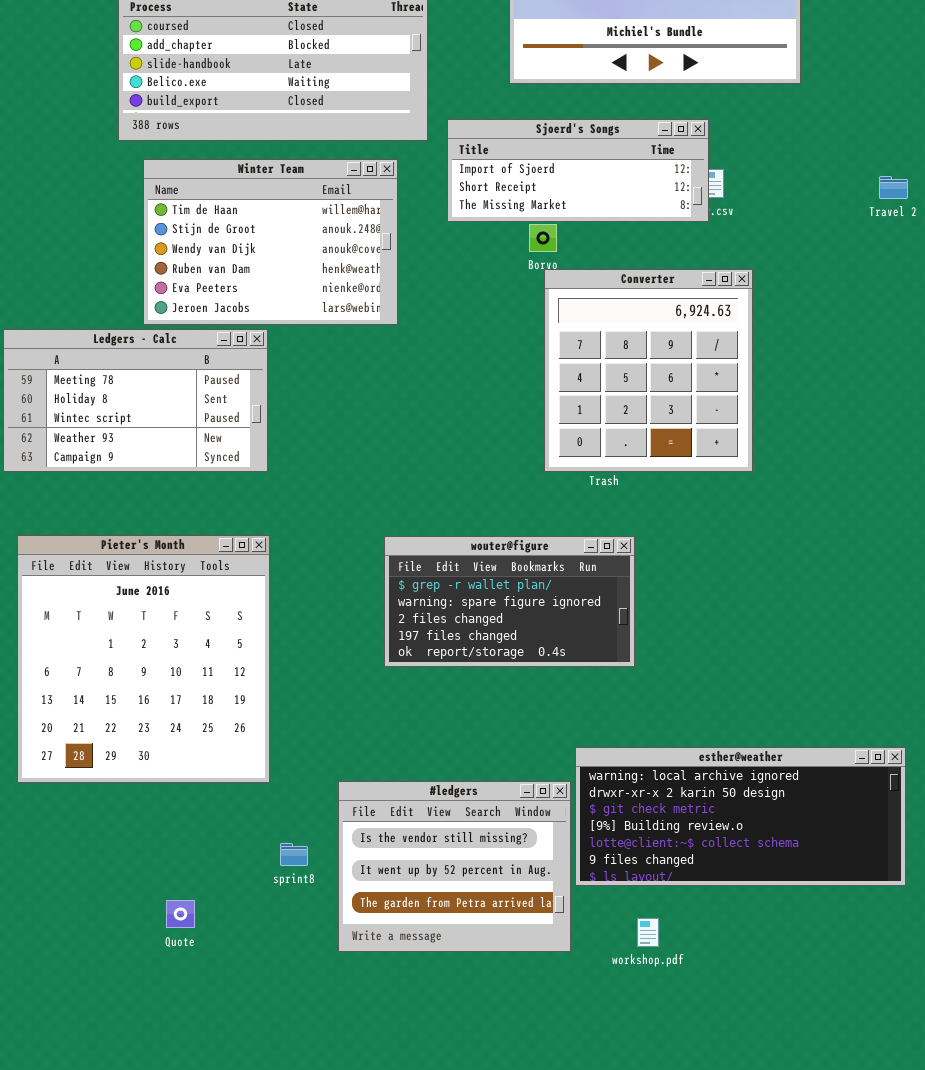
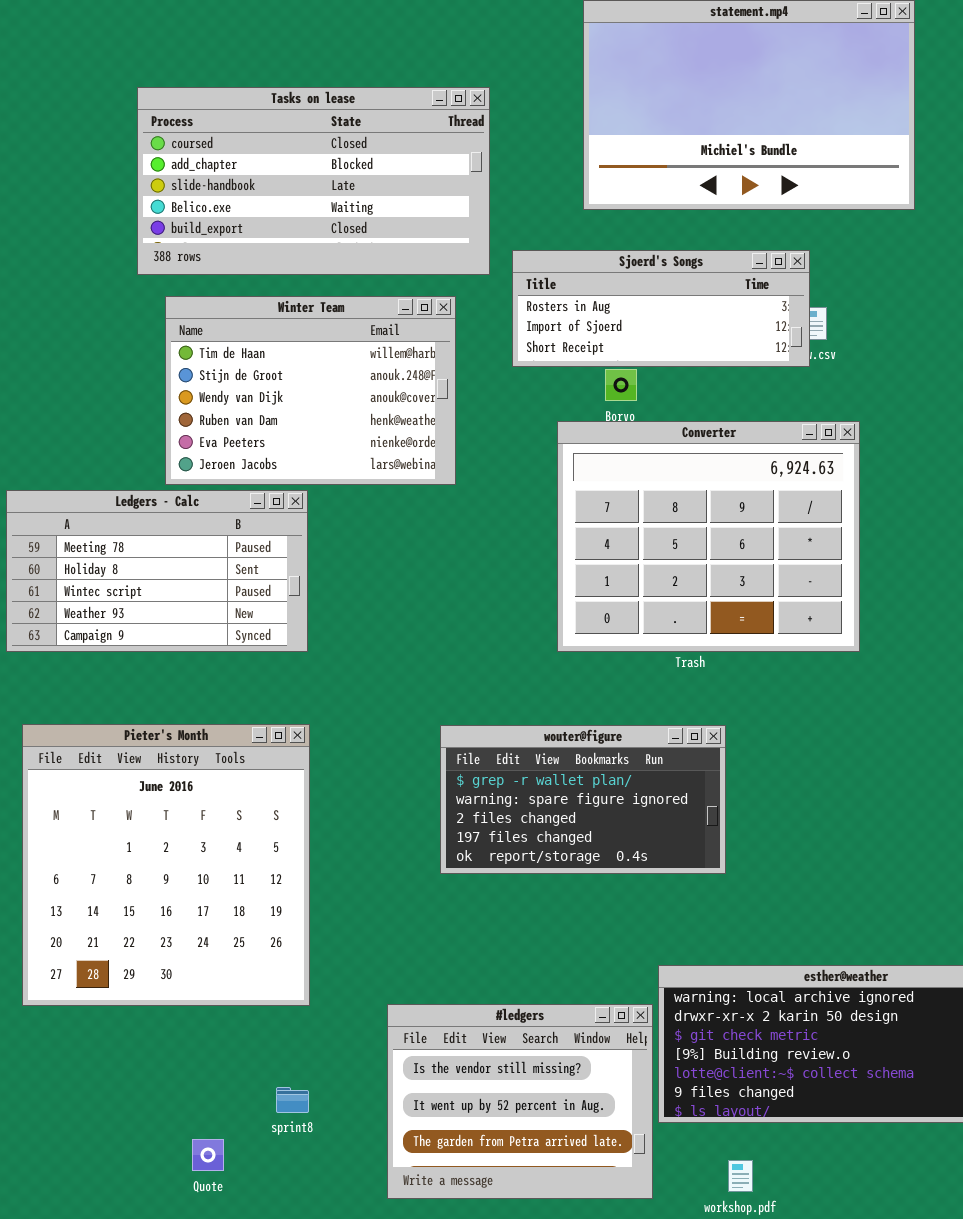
Sjoerd's Songs: [447,119,709,222] -> [512,250,810,367], scrolled up 1 row
Converter: [544,269,753,472] -> [557,421,860,652], resized
sprint8: [280,843,308,866] -> [276,1087,309,1113], moved

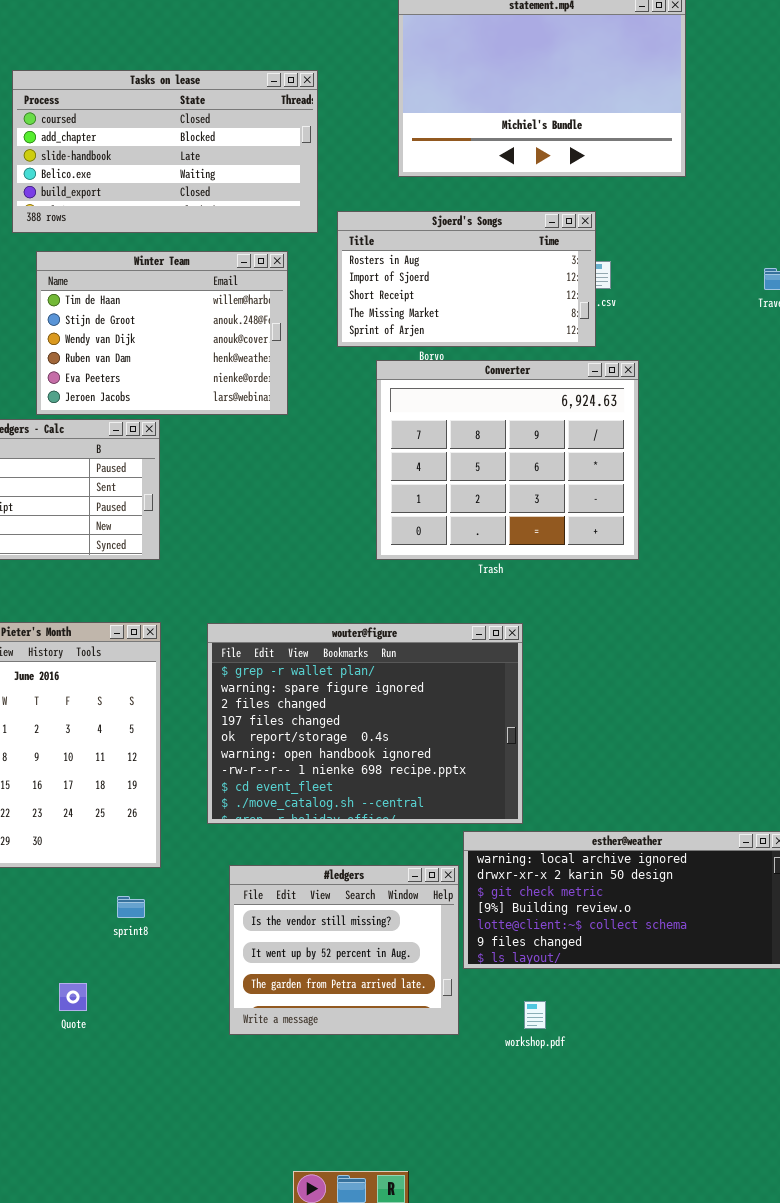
Sjoerd's Songs: [512,250,810,367] -> [337,211,596,347], resized
wouter@figure: [440,725,726,874] -> [207,623,523,824], resized
sprint8: [276,1087,309,1113] -> [117,896,145,918], moved

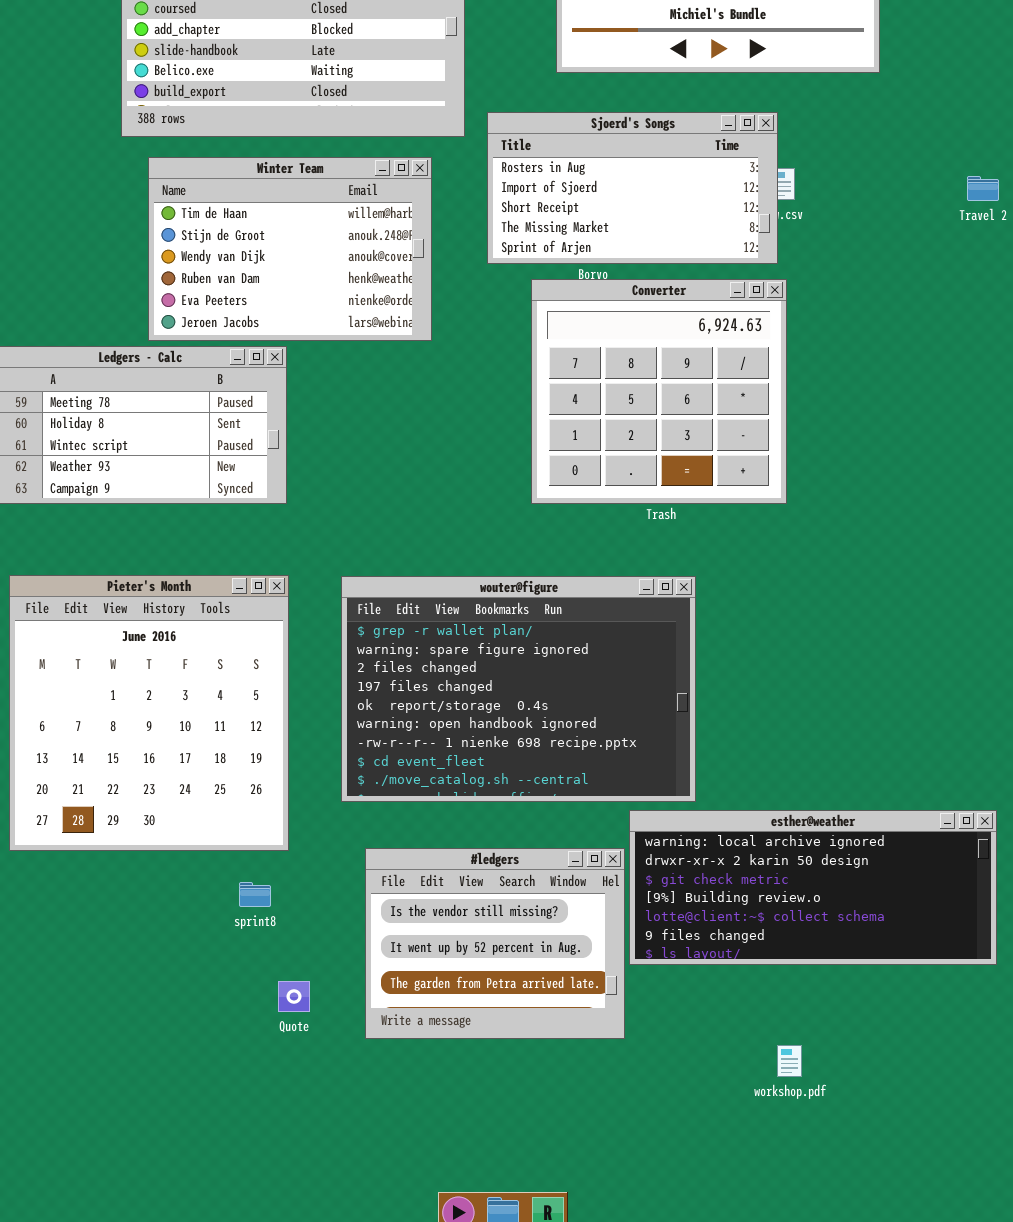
Converter: [376,360,639,560] -> [531,279,787,504], resized
Quote: [59,983,87,1011] -> [278,981,310,1012], moved
workshop.pdf: [524,1001,546,1029] -> [777,1045,802,1077], moved

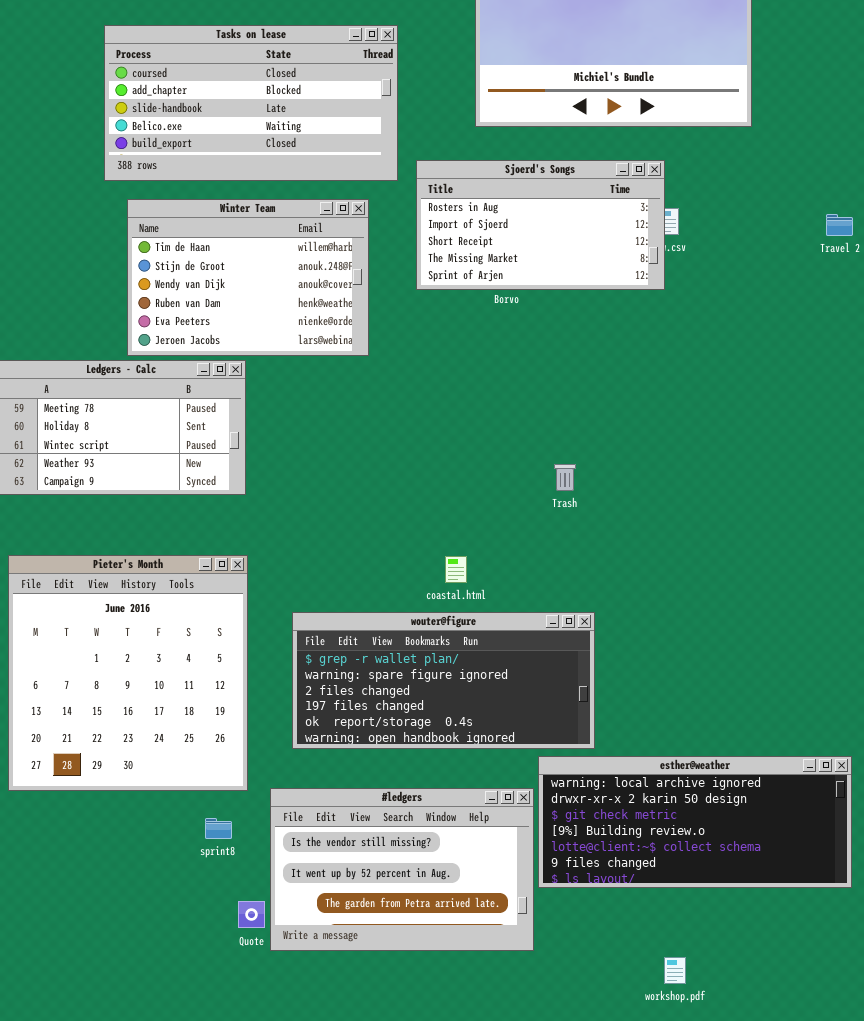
Converter: [531,279,787,504] -> none, closed
wouter@figure: [341,576,696,802] -> [292,612,595,749], resized
#ledgers: [365,848,625,1039] -> [270,788,534,951], resized

